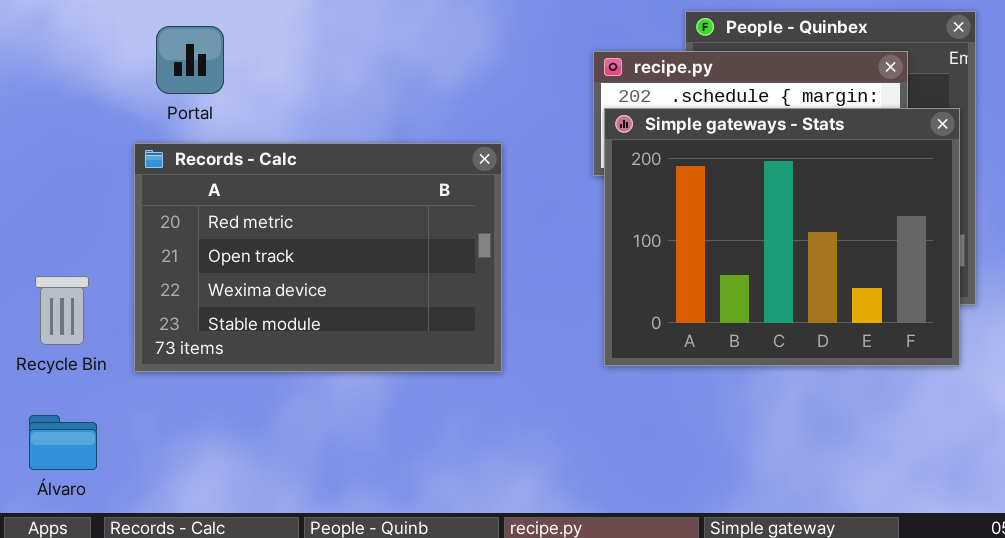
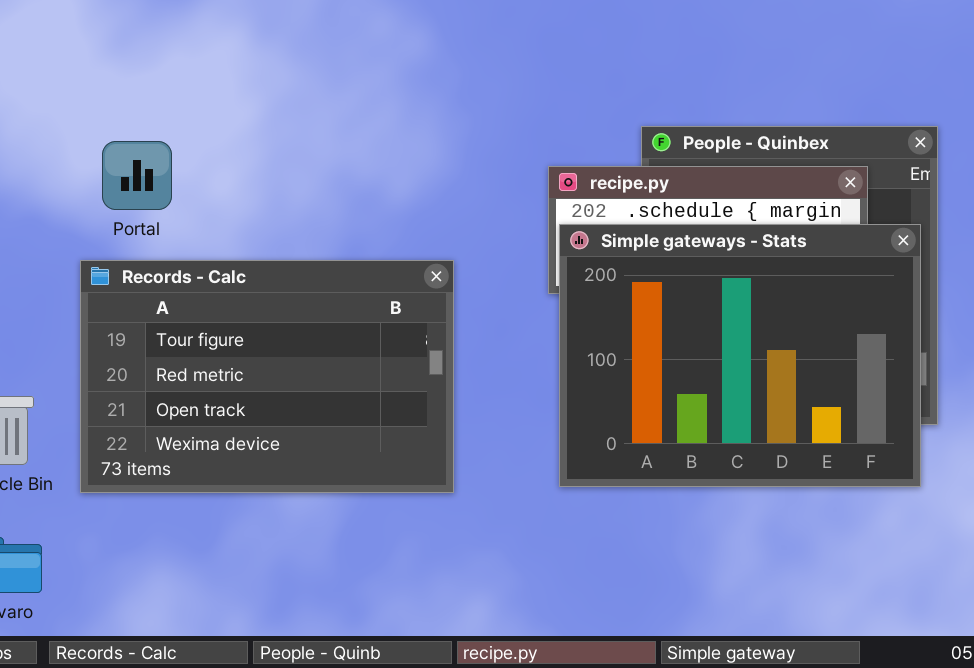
Records - Calc: [134,143,502,372] -> [80,260,454,493], scrolled up 1 row

